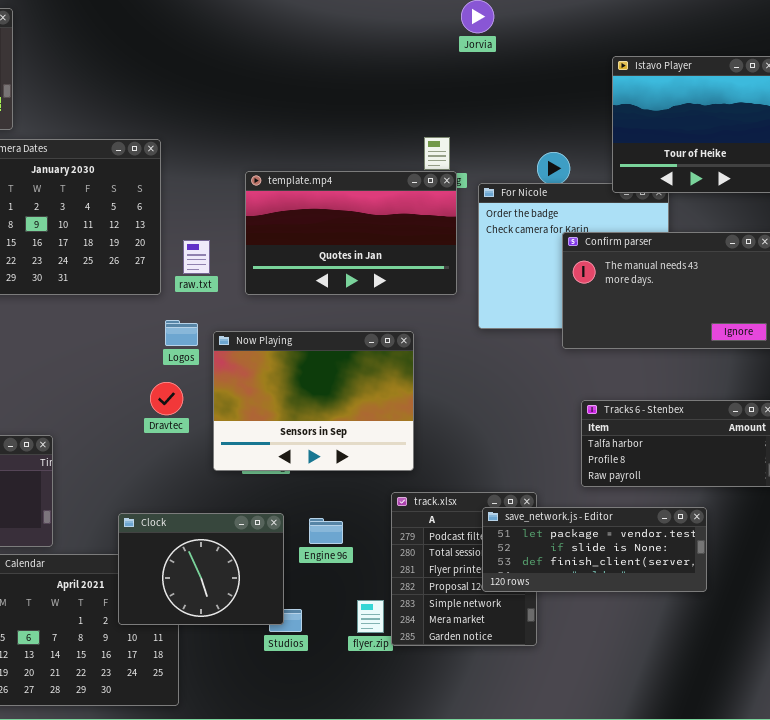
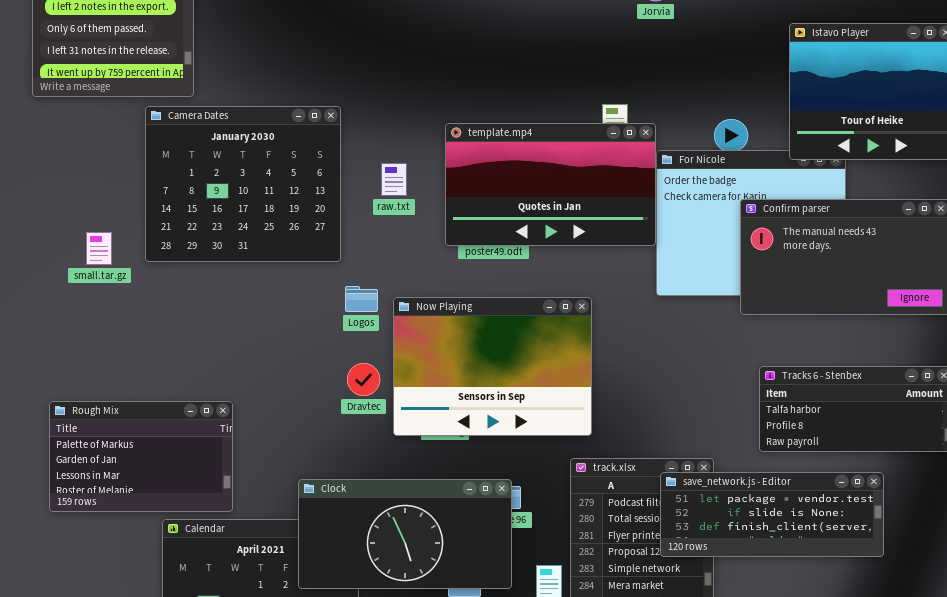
template.mp4: [245,171,457,295] -> [445,123,656,246], moved
raw.txt: [183,240,210,274] -> [381,163,407,196], moved
Dravtec: [150,382,183,415] -> [347,363,380,396], moved
Clock: [118,513,284,625] -> [298,479,512,589], resized

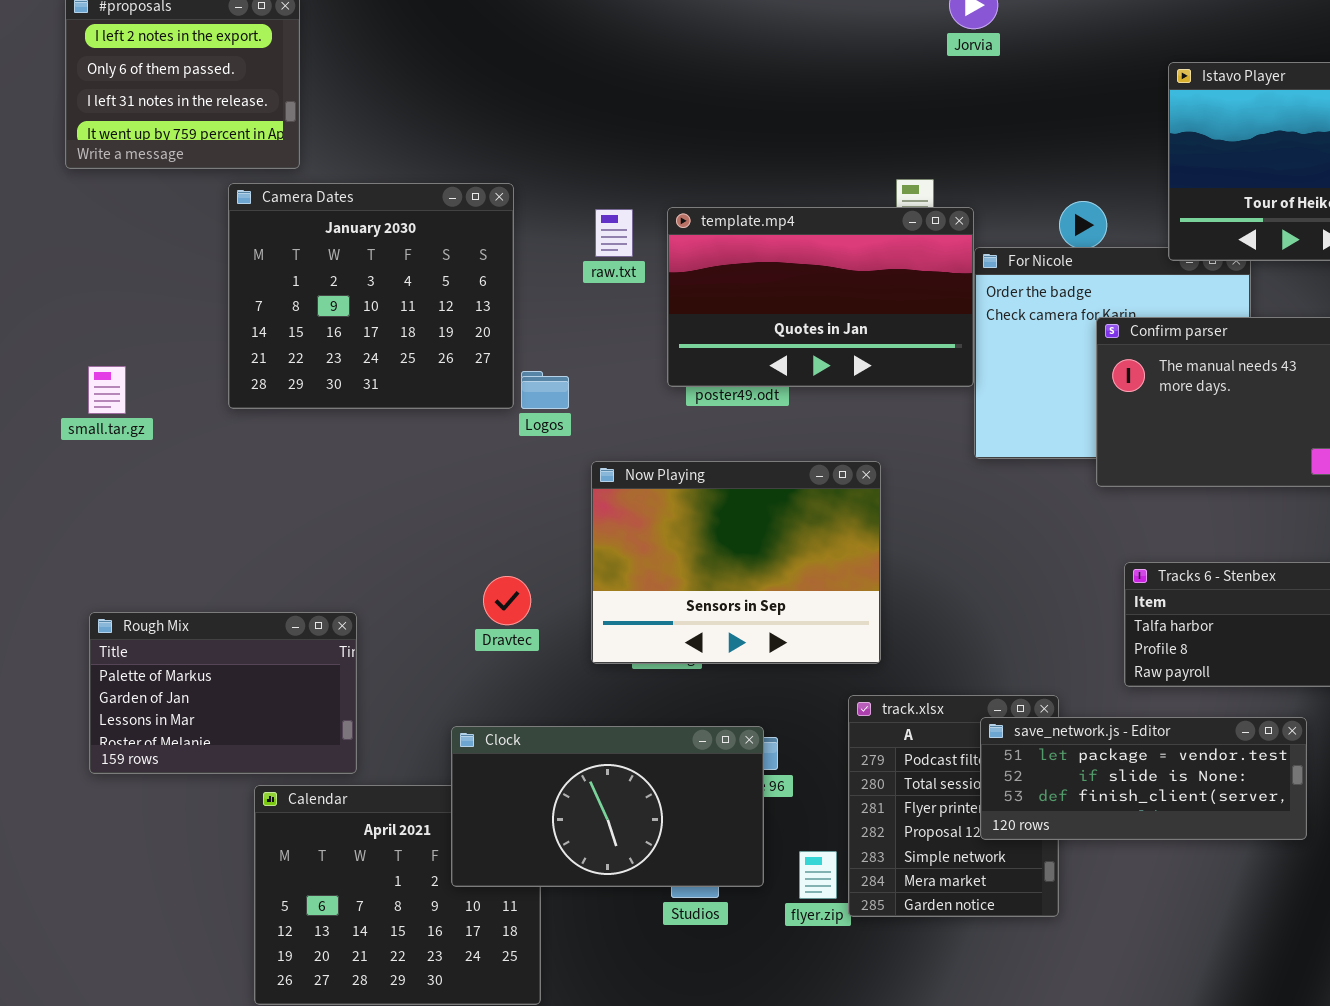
raw.txt: [381,163,407,196] -> [595,209,633,257], moved
small.tar.gz: [86,232,112,265] -> [88,366,126,414], moved
Logos: [345,286,378,312] -> [521,371,569,409], moved
Dravtec: [347,363,380,396] -> [483,576,531,625], moved

